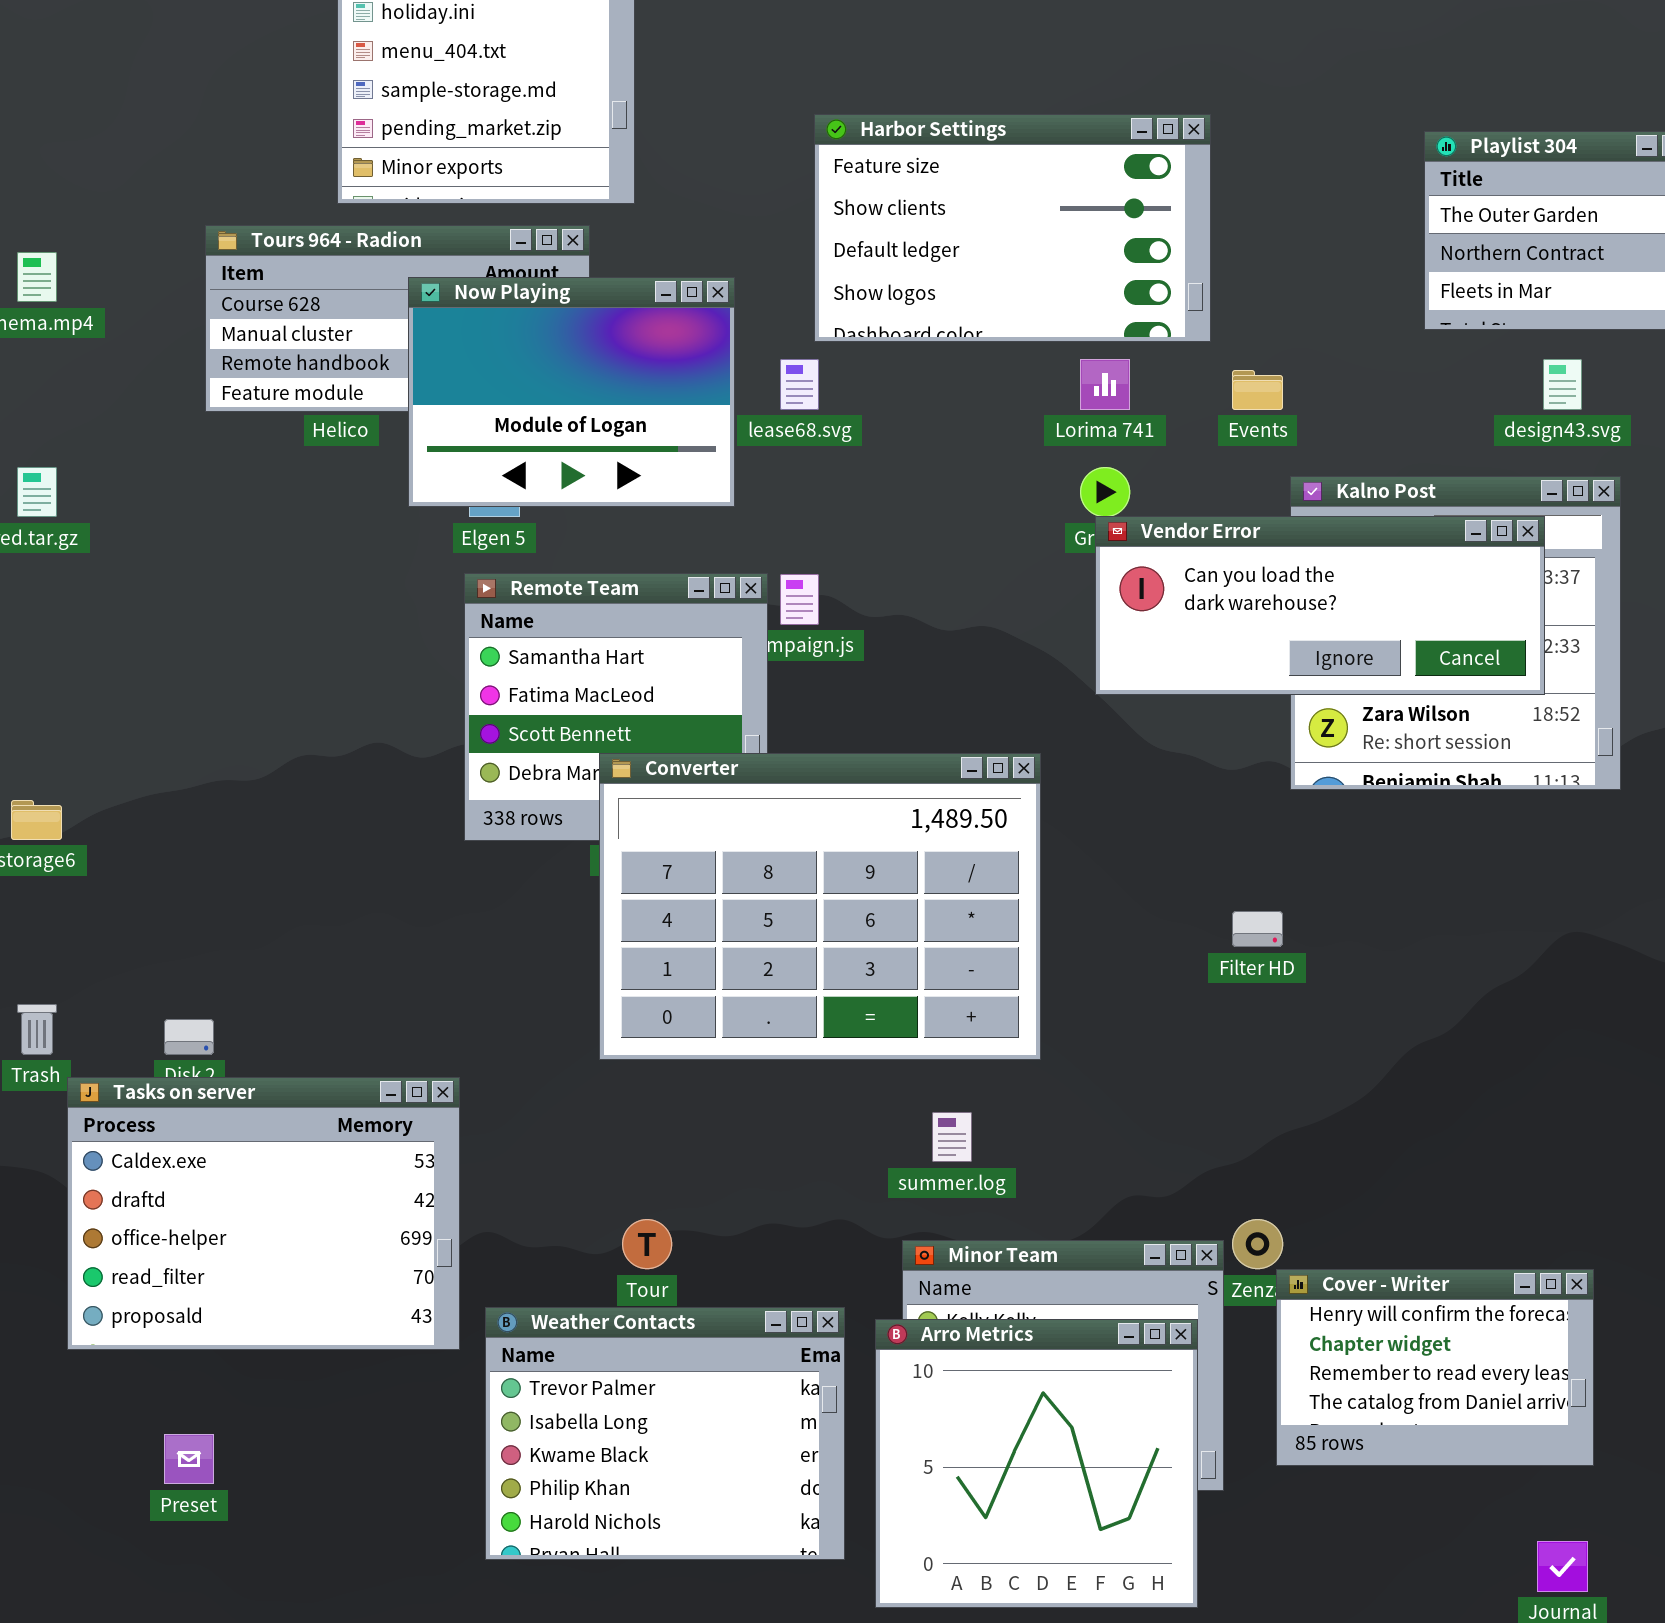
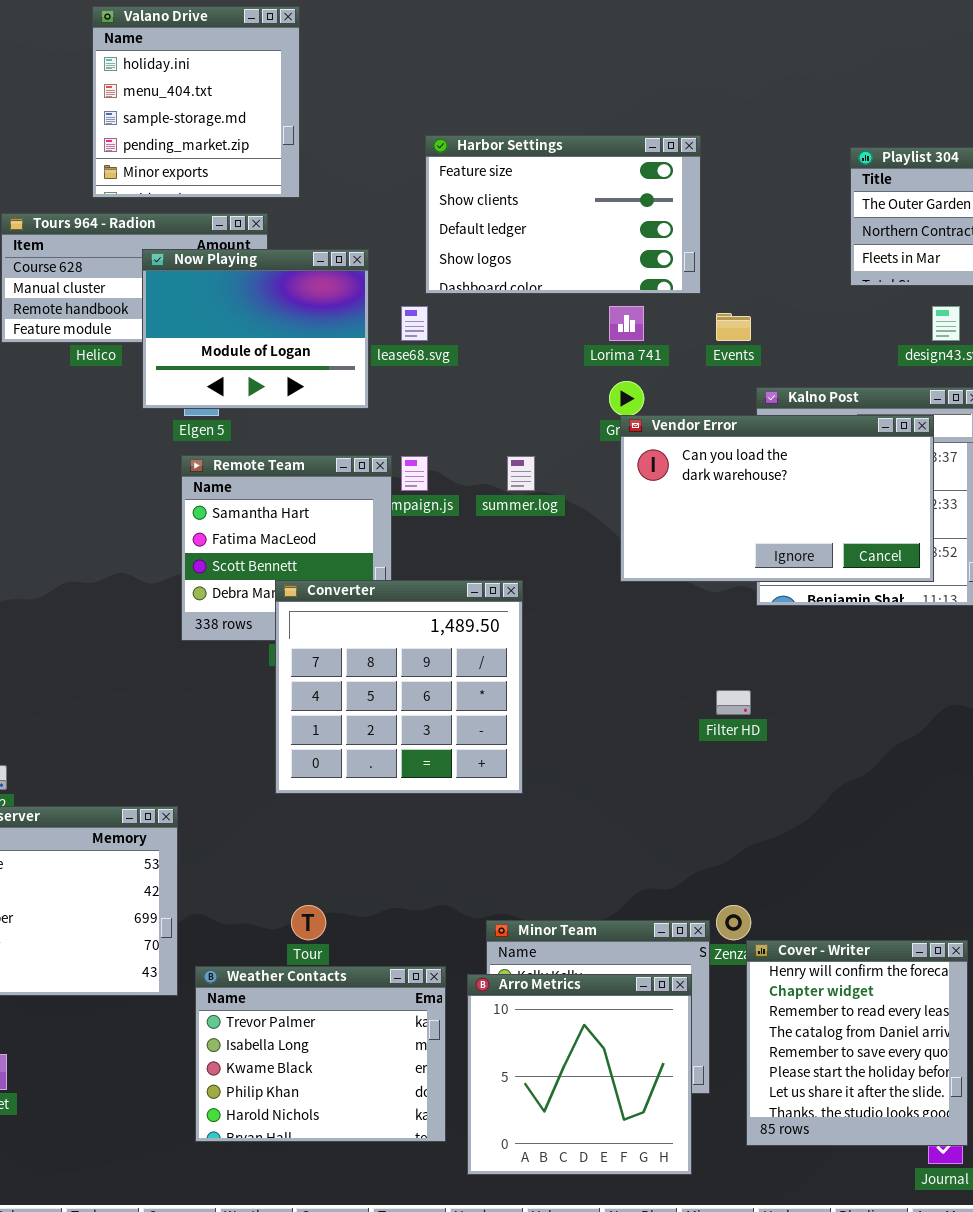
Vendor Error: [1095,516,1545,695] -> [620,415,934,582], resized
Converter: [599,753,1041,1060] -> [275,580,523,794], resized
summer.log: [932,1112,972,1162] -> [507,456,535,491], moved
Cover - Writer: [1276,1269,1594,1466] -> [746,940,968,1146], resized

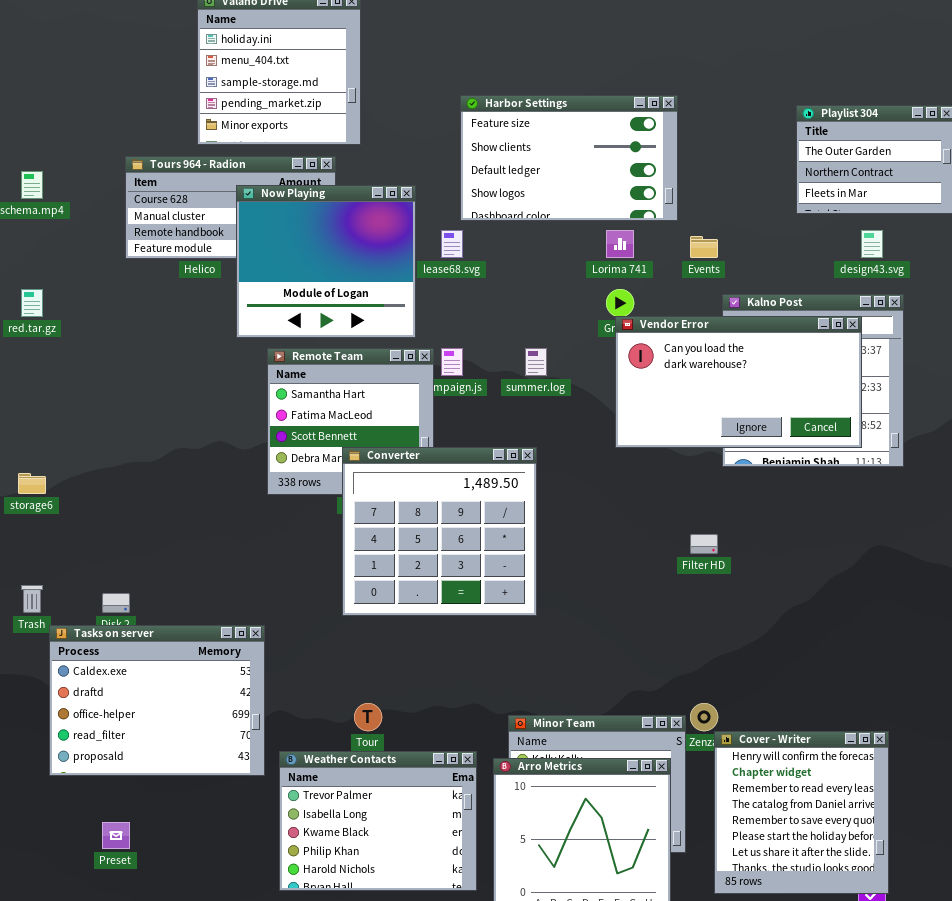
Now Playing: [142,249,369,409] -> [236,185,416,338], resized

